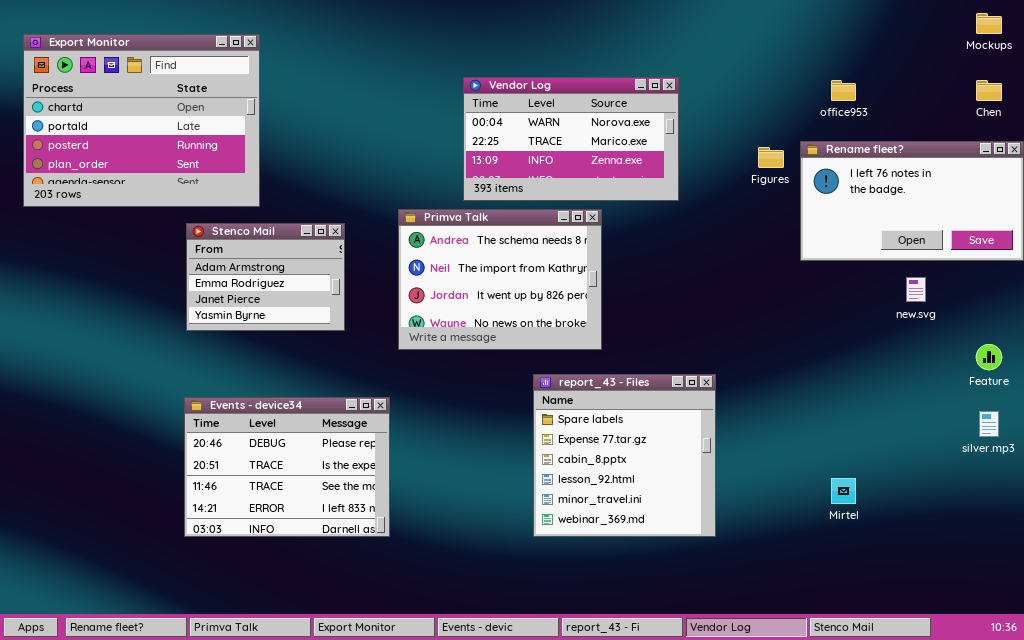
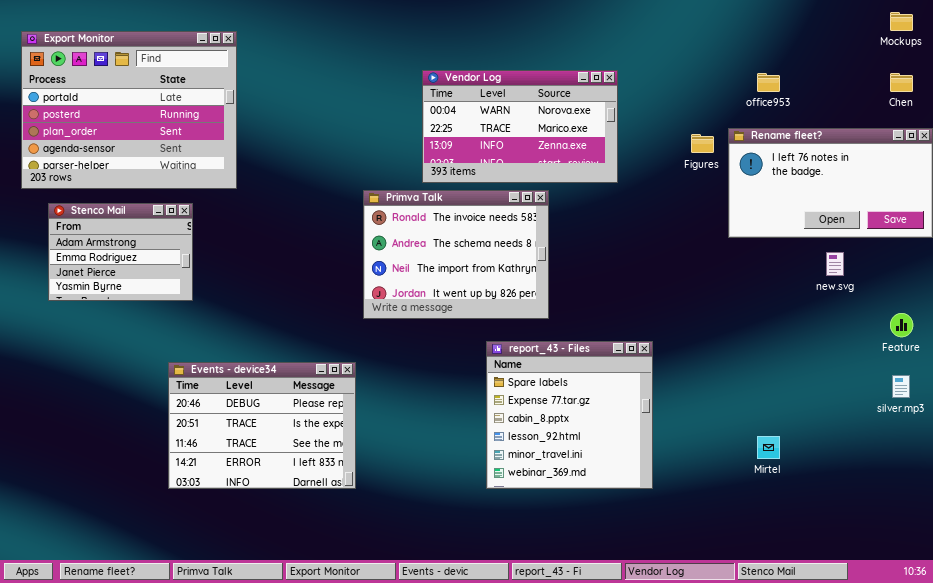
Export Monitor: [23,34,260,207] -> [21,31,237,189], scrolled down 1 row
Primva Talk: [398,209,602,350] -> [363,190,549,319], scrolled up 1 row
Stenco Mail: [186,223,345,331] -> [48,203,193,301], moved

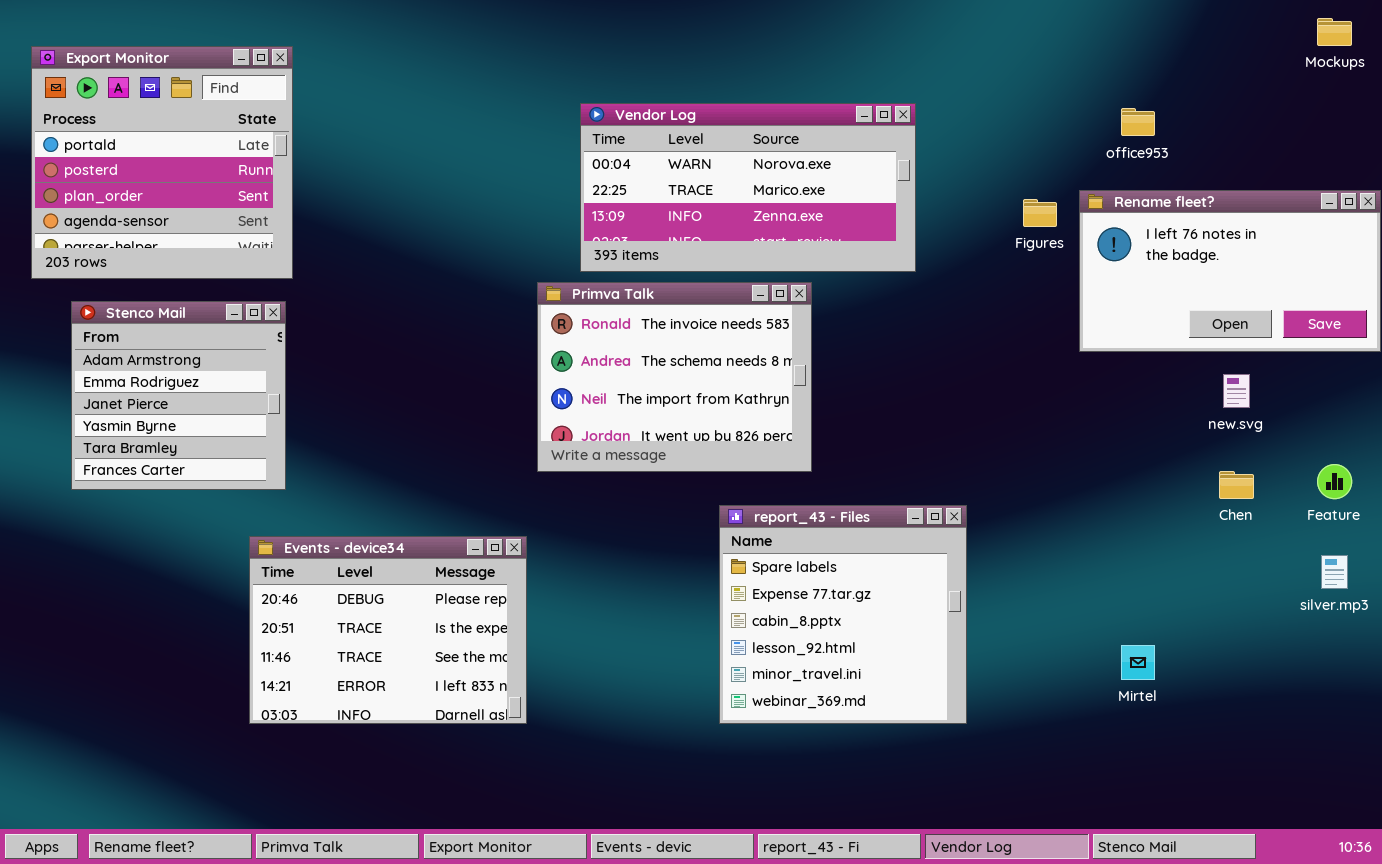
Export Monitor: [21,31,237,189] -> [31,46,293,279], resized
Vendor Log: [422,70,618,183] -> [580,103,916,272], resized
Chen: [890,73,913,92] -> [1219,471,1254,499], moved
Stenco Mail: [48,203,193,301] -> [71,301,286,490], resized

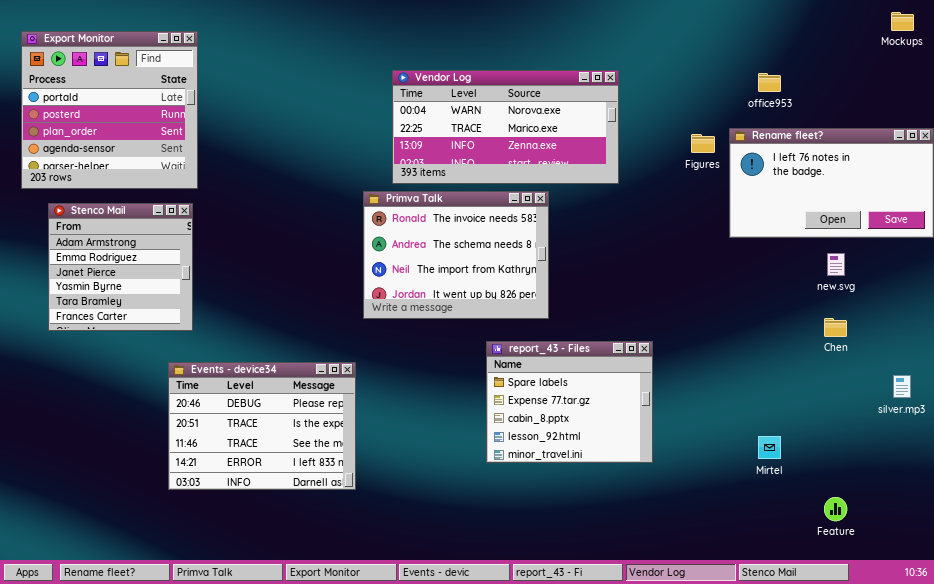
Feature: [1317,464,1352,499] -> [824,497,847,521], moved
report_43 - Files: [719,505,967,724] -> [486,341,653,463], resized

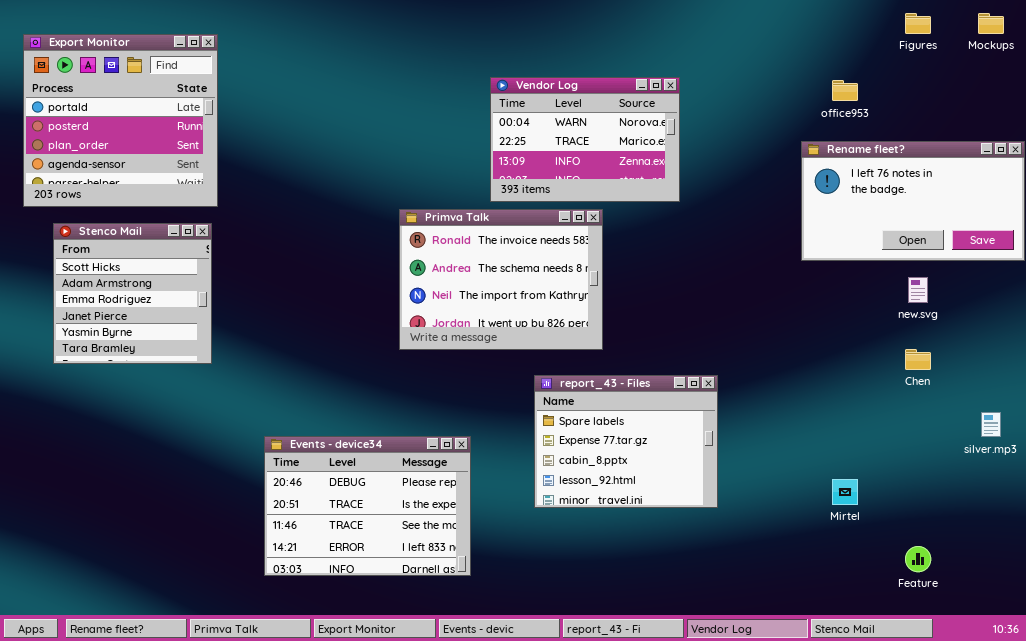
Vendor Log: [392,70,619,184] -> [490,77,680,202], resized
Figures: [691,134,715,153] -> [905,13,931,34], moved
Stenco Mail: [48,203,193,331] -> [53,223,212,364], scrolled up 1 row
Events - device34: [168,362,356,490] -> [264,436,471,576], moved

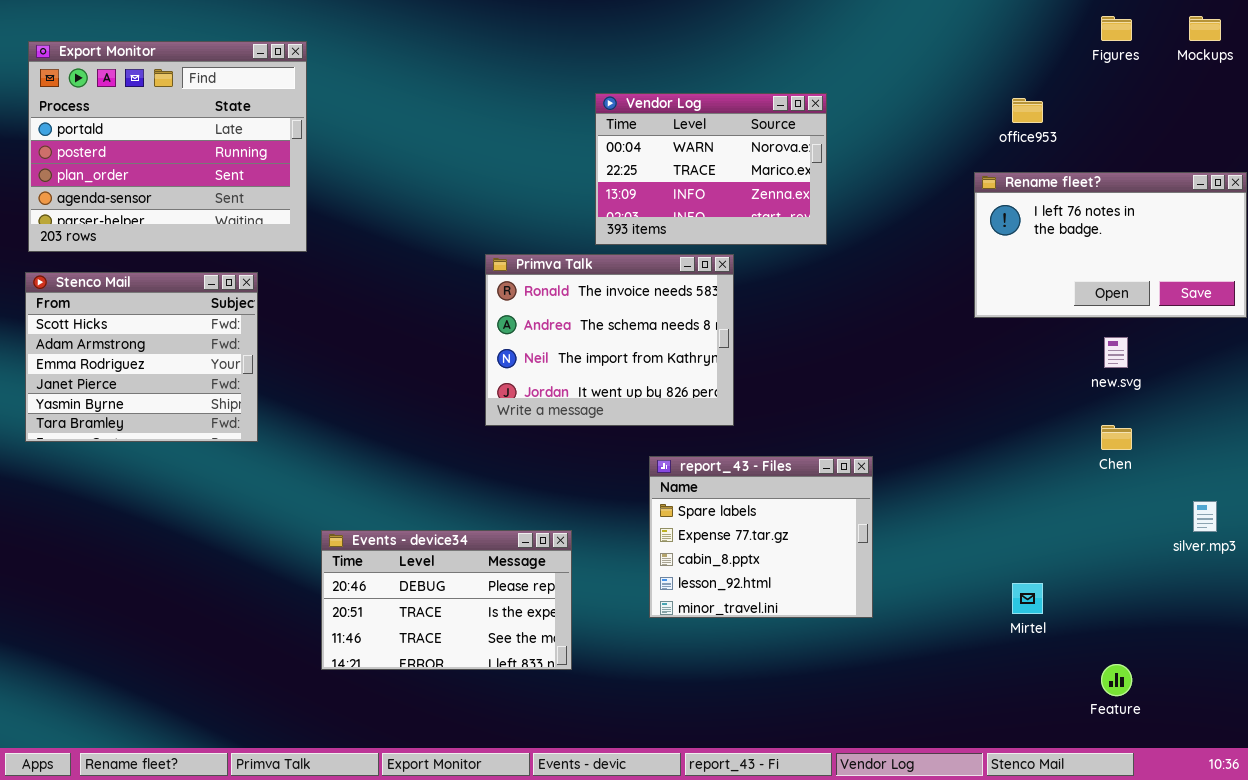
Export Monitor: [23,34,218,207] -> [28,41,307,252], resized
Stenco Mail: [53,223,212,364] -> [25,272,258,442], resized
Events - device34: [264,436,471,576] -> [321,530,572,670], resized

